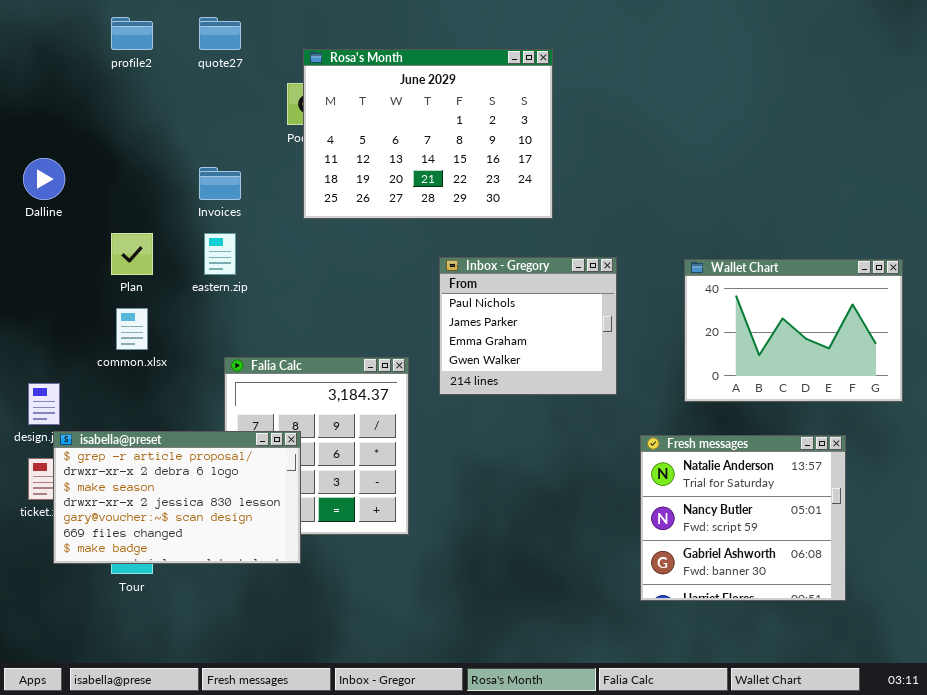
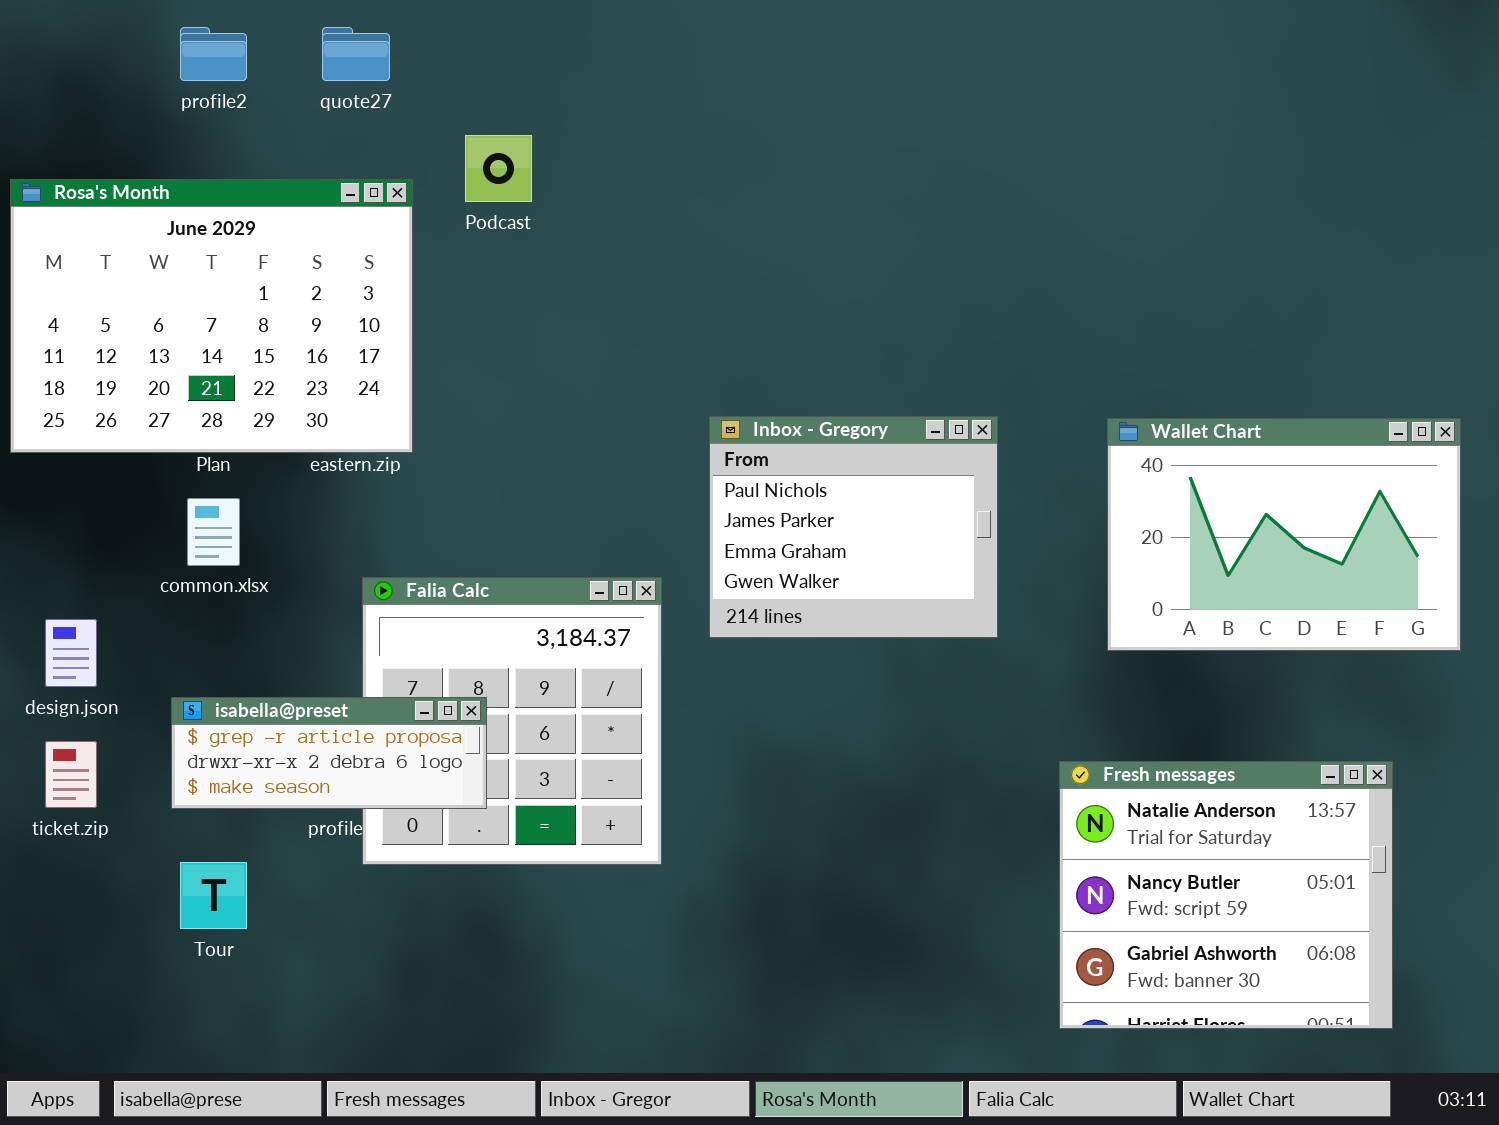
Rosa's Month: [303,49,553,219] -> [10,179,413,453], moved
isabella@preset: [53,431,301,564] -> [171,697,487,809], resized
Fresh messages: [640,435,846,601] -> [1059,761,1393,1029], moved

